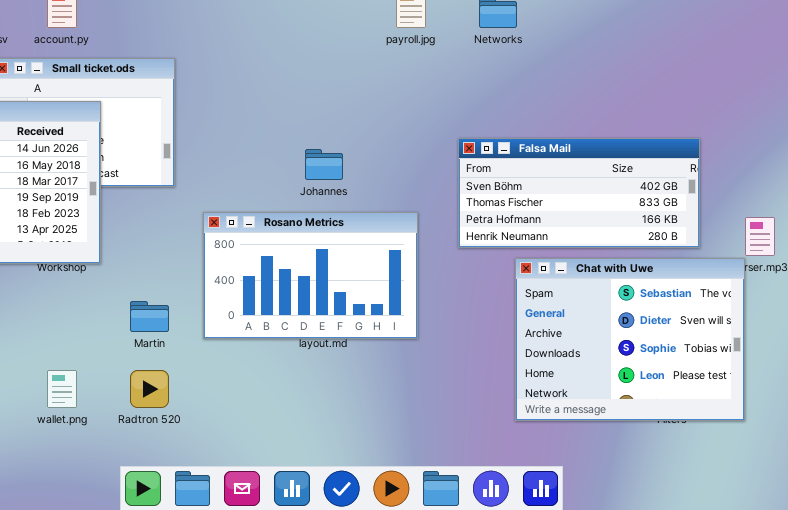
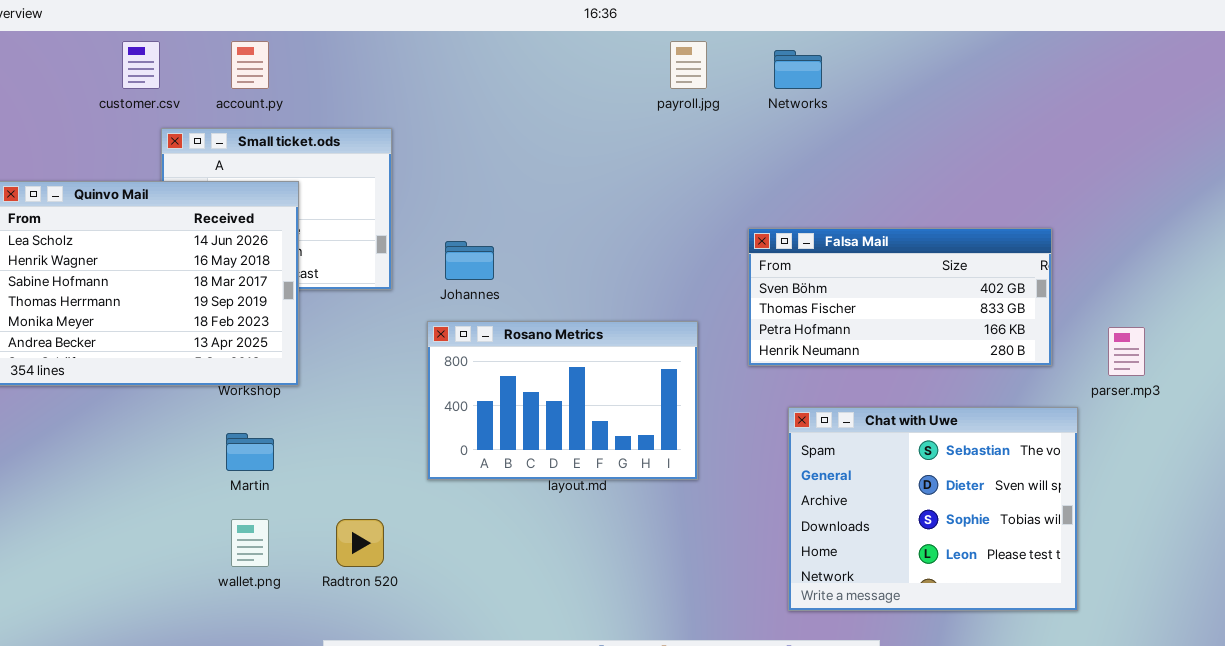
Johannes: [305,149,343,180] -> [445,241,494,280], moved
Chat with Uwe: [515,258,745,421] -> [788,407,1078,611], moved
Martin: [130,301,169,332] -> [226,433,274,471], moved

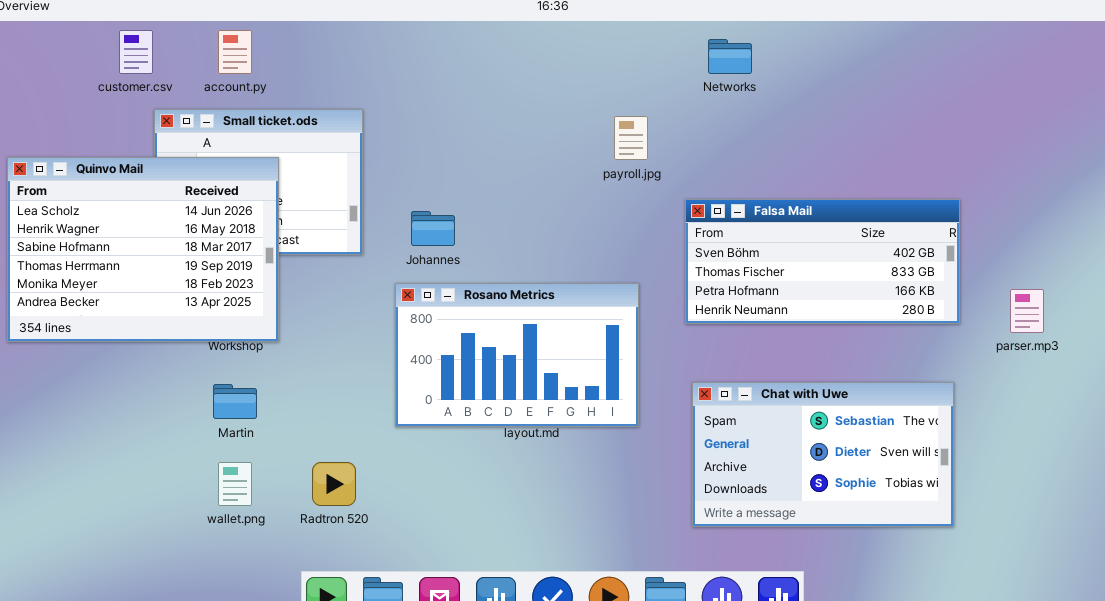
payroll.jpg: [670,41,707,89] -> [614,116,648,160], moved
Chat with Uwe: [788,407,1078,611] -> [692,382,954,527], moved, resized

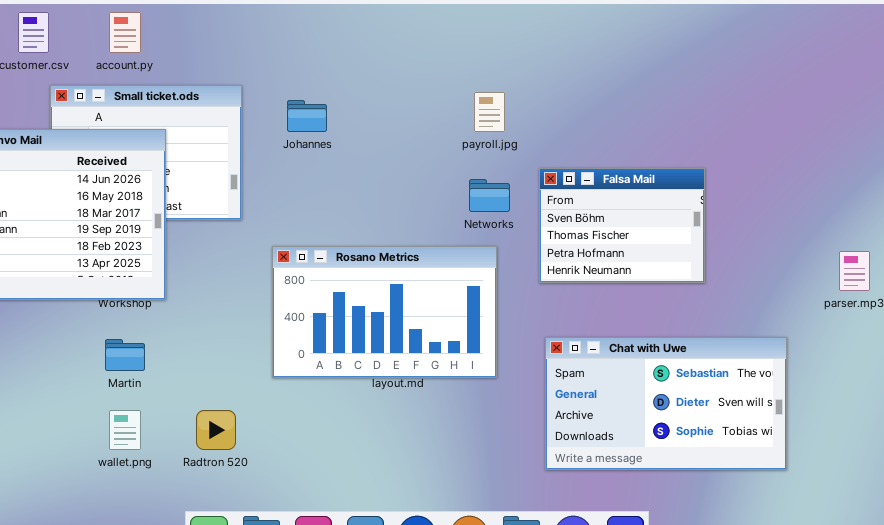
Networks: [708,39,752,74] -> [469,179,510,212], moved
Falsa Mail: [685,199,960,324] -> [539,168,705,283], resized
Johannes: [411,211,455,246] -> [287,100,327,132], moved

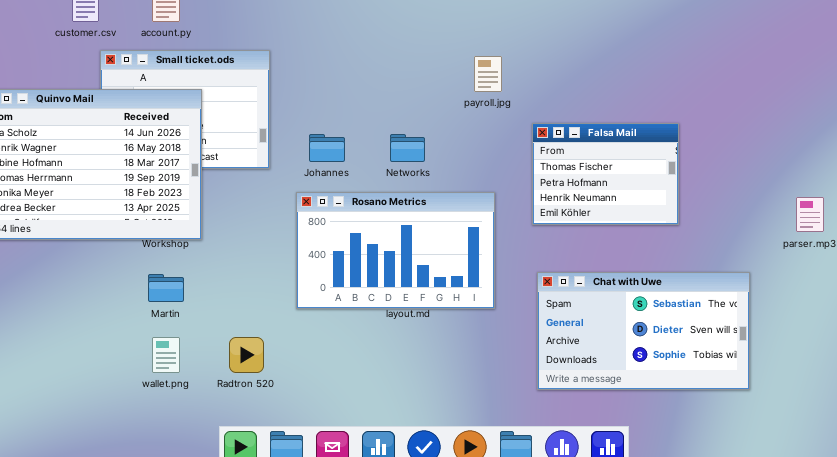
Johannes: [287,100,327,132] -> [309,134,345,162], moved
Falsa Mail: [539,168,705,283] -> [532,123,679,225], scrolled down 1 row
Networks: [469,179,510,212] -> [390,134,425,162], moved

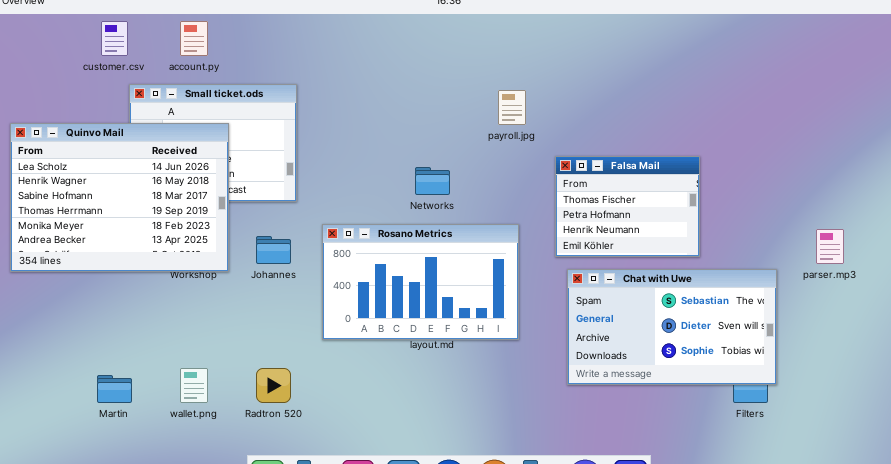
Johannes: [309,134,345,162] -> [256,236,291,264], moved
Chat with Uwe: [537,272,750,390] -> [567,269,777,385], moved
Martin: [148,274,184,302] -> [97,375,132,403], moved

